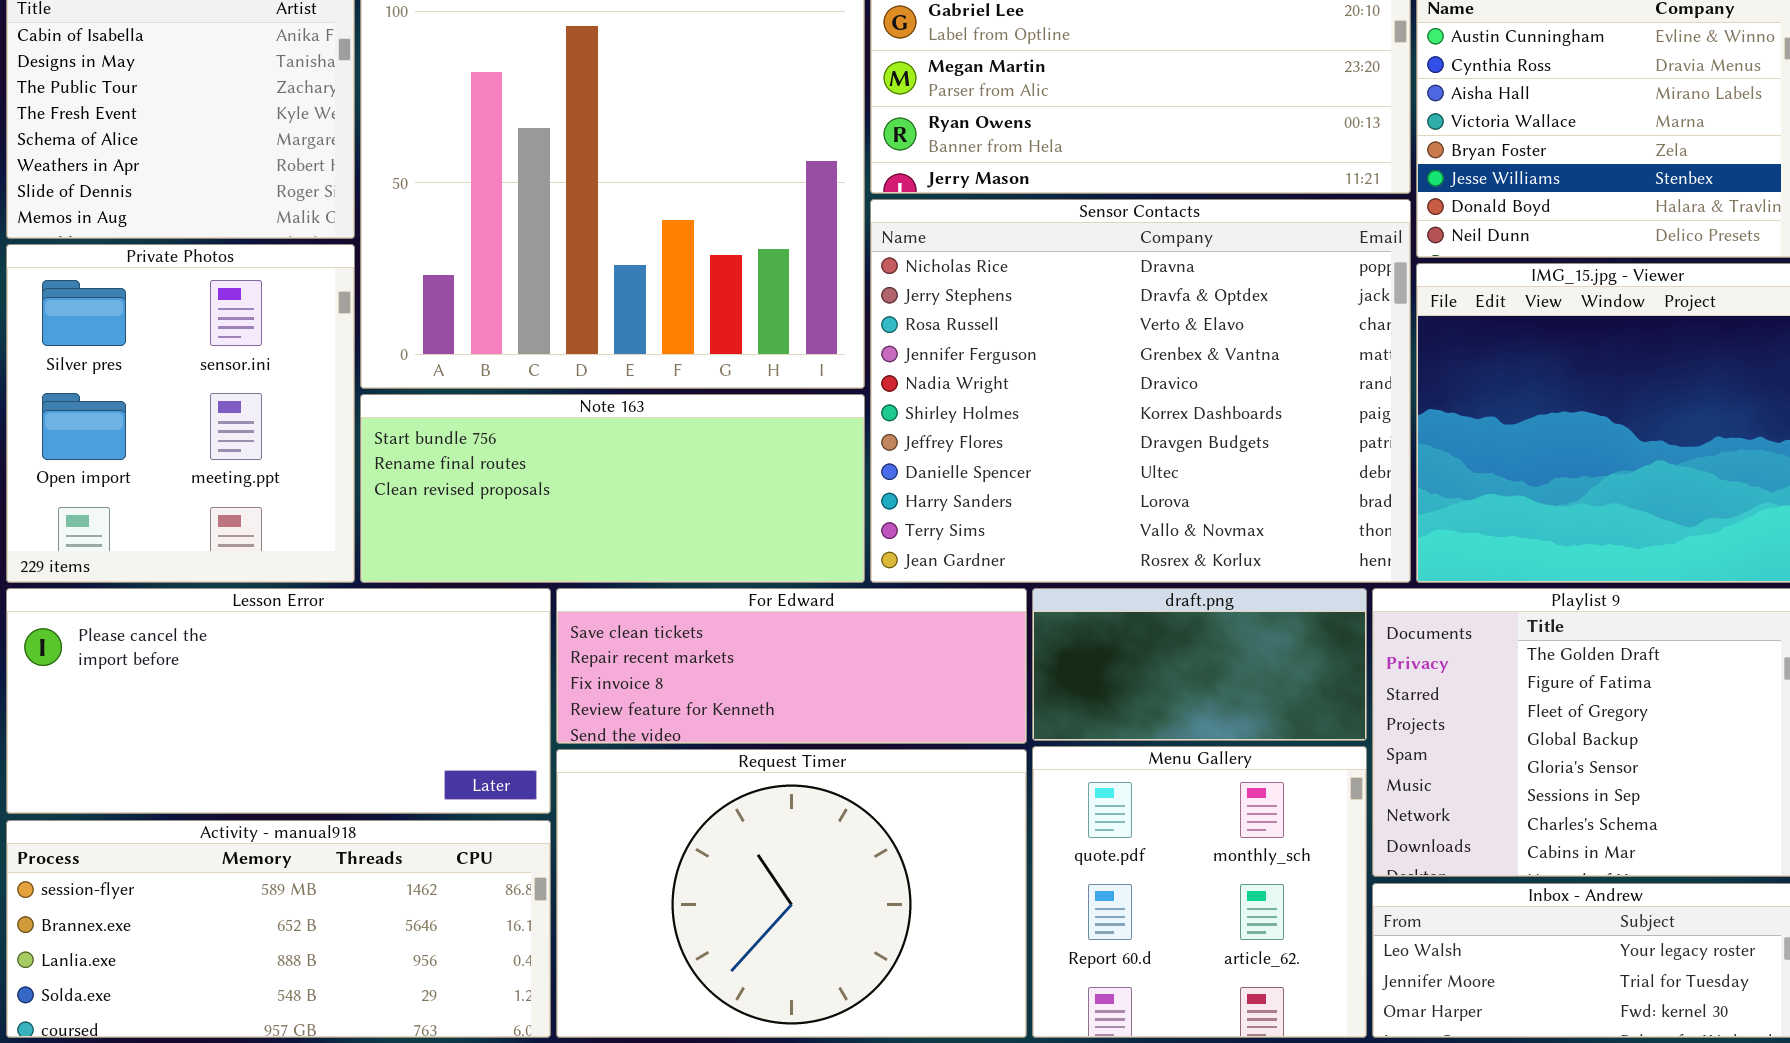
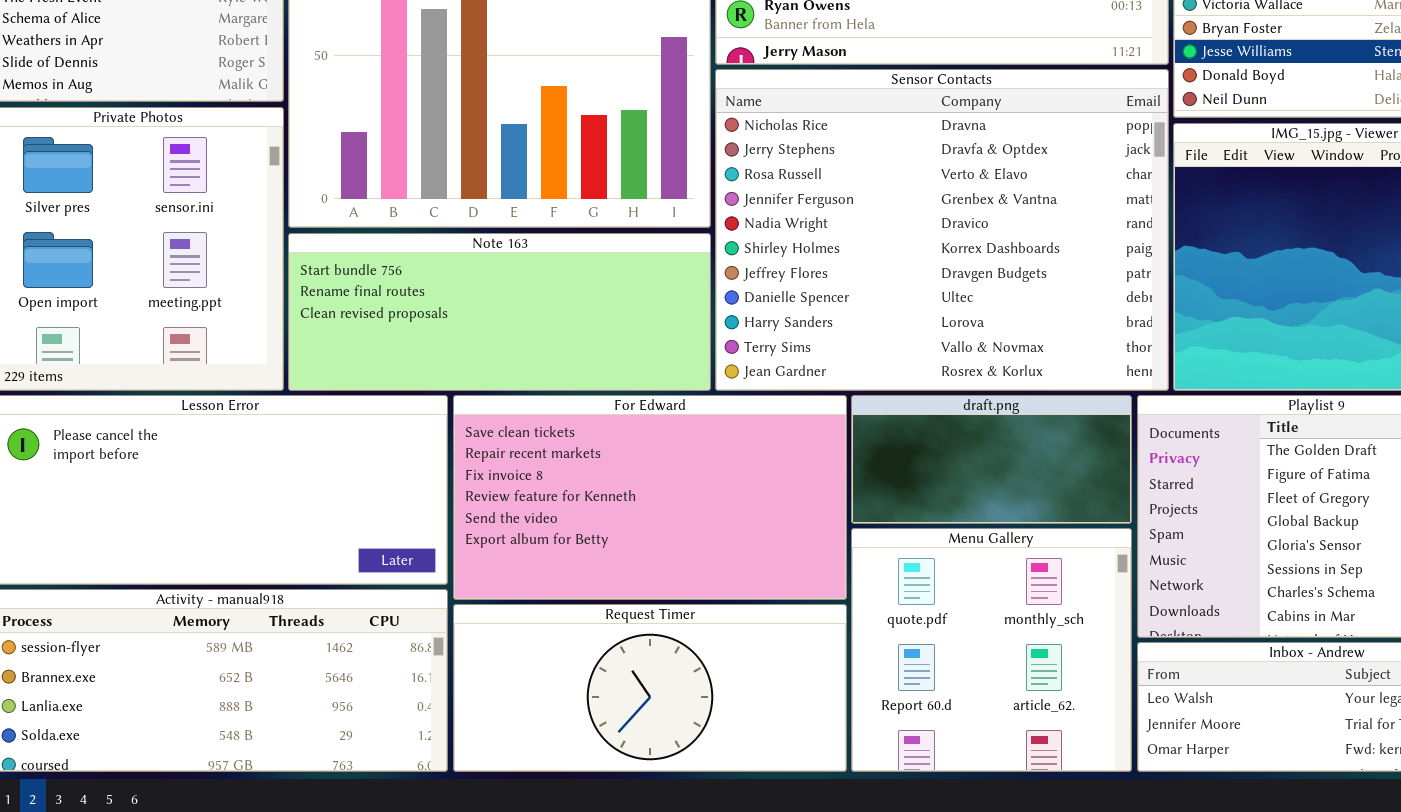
For Edward: [556,588,1027,744] -> [453,395,847,600], resized
Request Timer: [556,749,1027,1038] -> [453,604,847,772], resized

